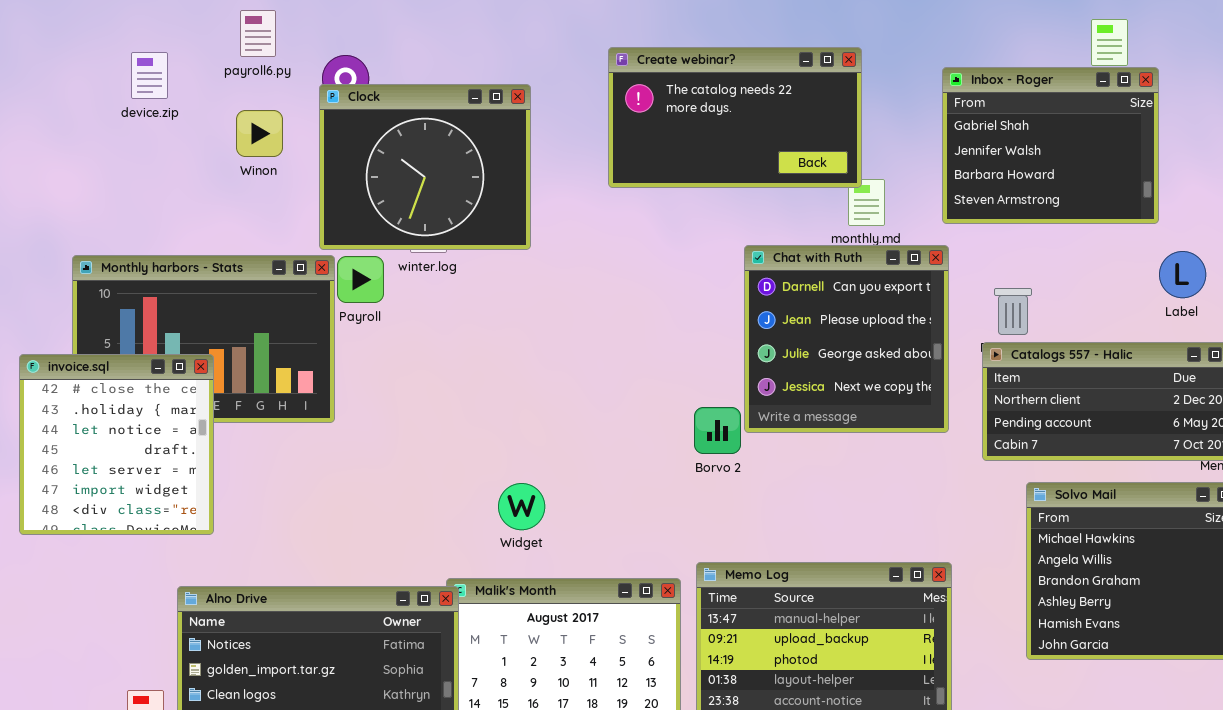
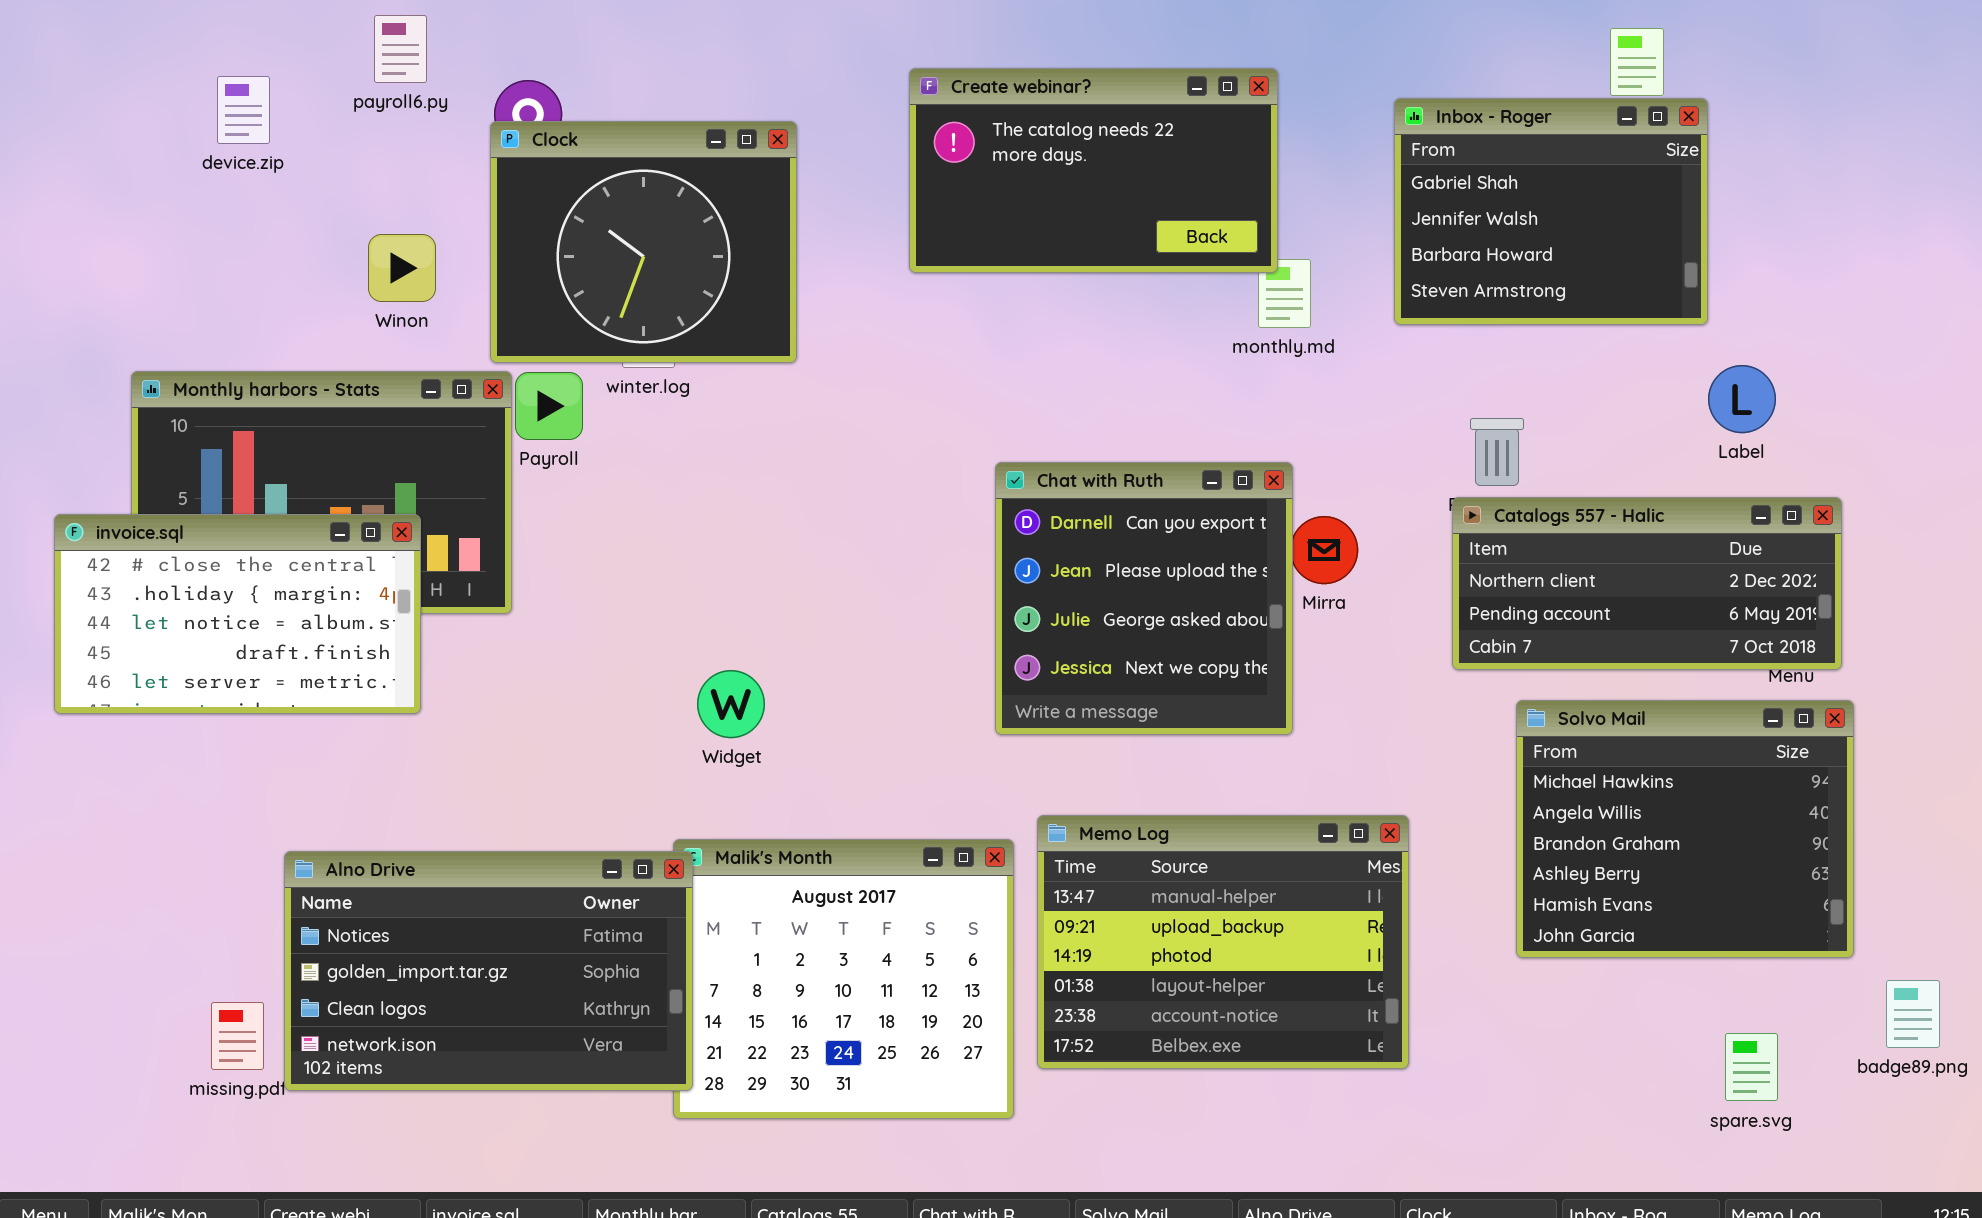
Winon: [236,110,283,157] -> [368,234,436,302], moved
Chat with Ruth: [744,245,949,433] -> [995,462,1293,735], moved
invoice.sql: [19,354,214,535] -> [54,514,421,714], resized
Widget: [498,483,545,530] -> [697,670,765,738], moved

